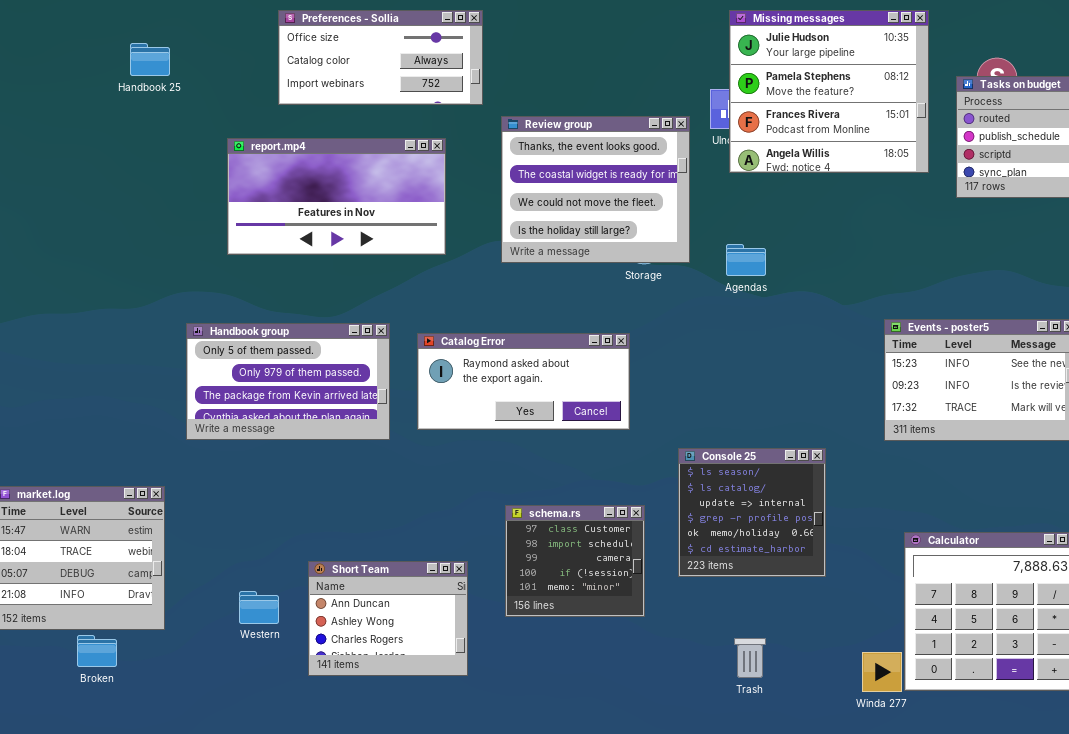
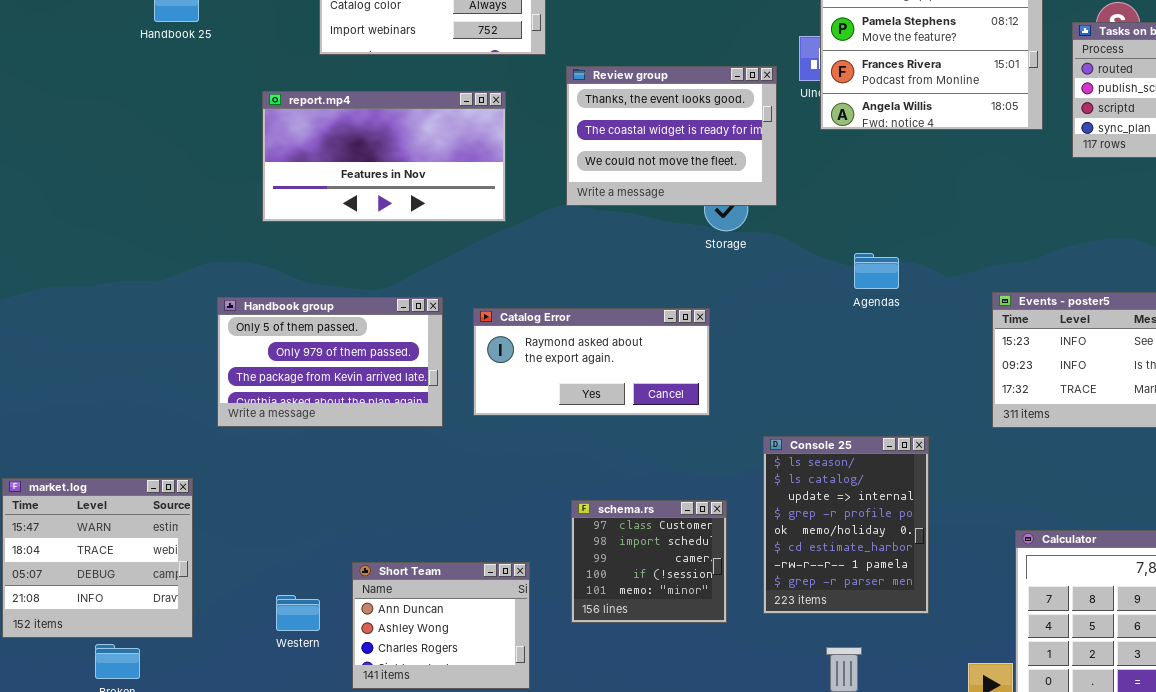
Review group: [501,116,690,263] -> [566,66,777,206], resized
Agendas: [726,244,766,276] -> [854,253,899,289], moved
Console 25: [678,448,826,577] -> [763,436,929,614], resized

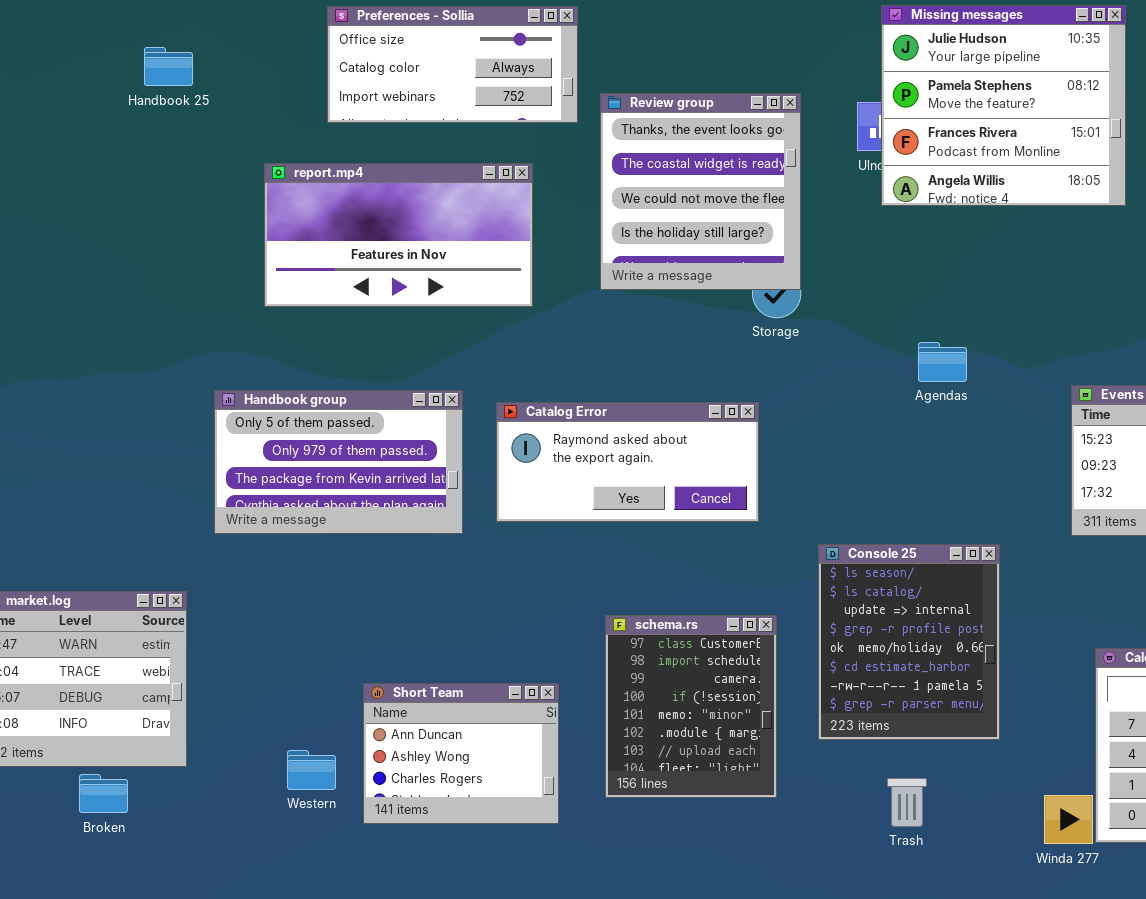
Review group: [566,66,777,206] -> [600,93,801,290], resized
schema.rs: [571,500,727,623] -> [605,615,777,798], resized
Western: [276,595,320,631] -> [287,750,336,790], moved

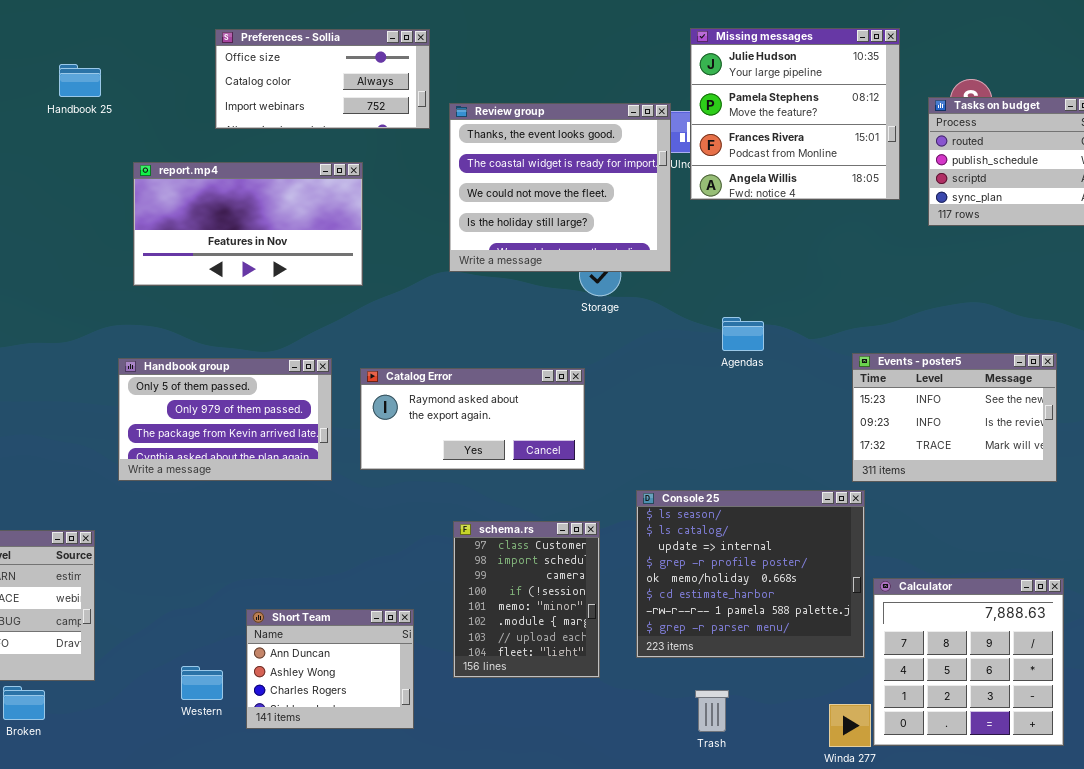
Review group: [600,93,801,290] -> [449,103,671,272], resized
report.mp4: [264,163,533,307] -> [133,162,363,286], moved
Console 25: [818,544,1000,740] -> [636,490,865,658], resized
schema.rs: [605,615,777,798] -> [453,521,600,678], moved

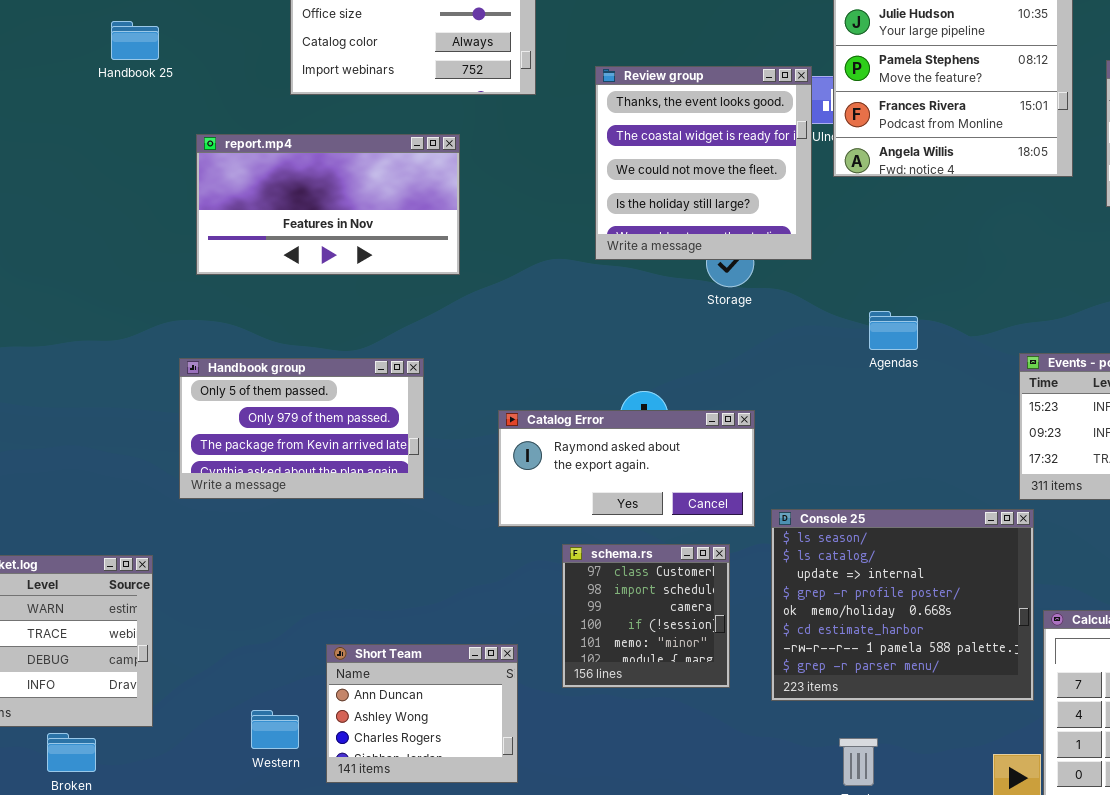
Review group: [449,103,671,272] -> [595,66,812,260], resized
Catalog Error: [360,368,585,470] -> [498,410,755,527], moved
schema.rs: [453,521,600,678] -> [562,544,730,688], resized

